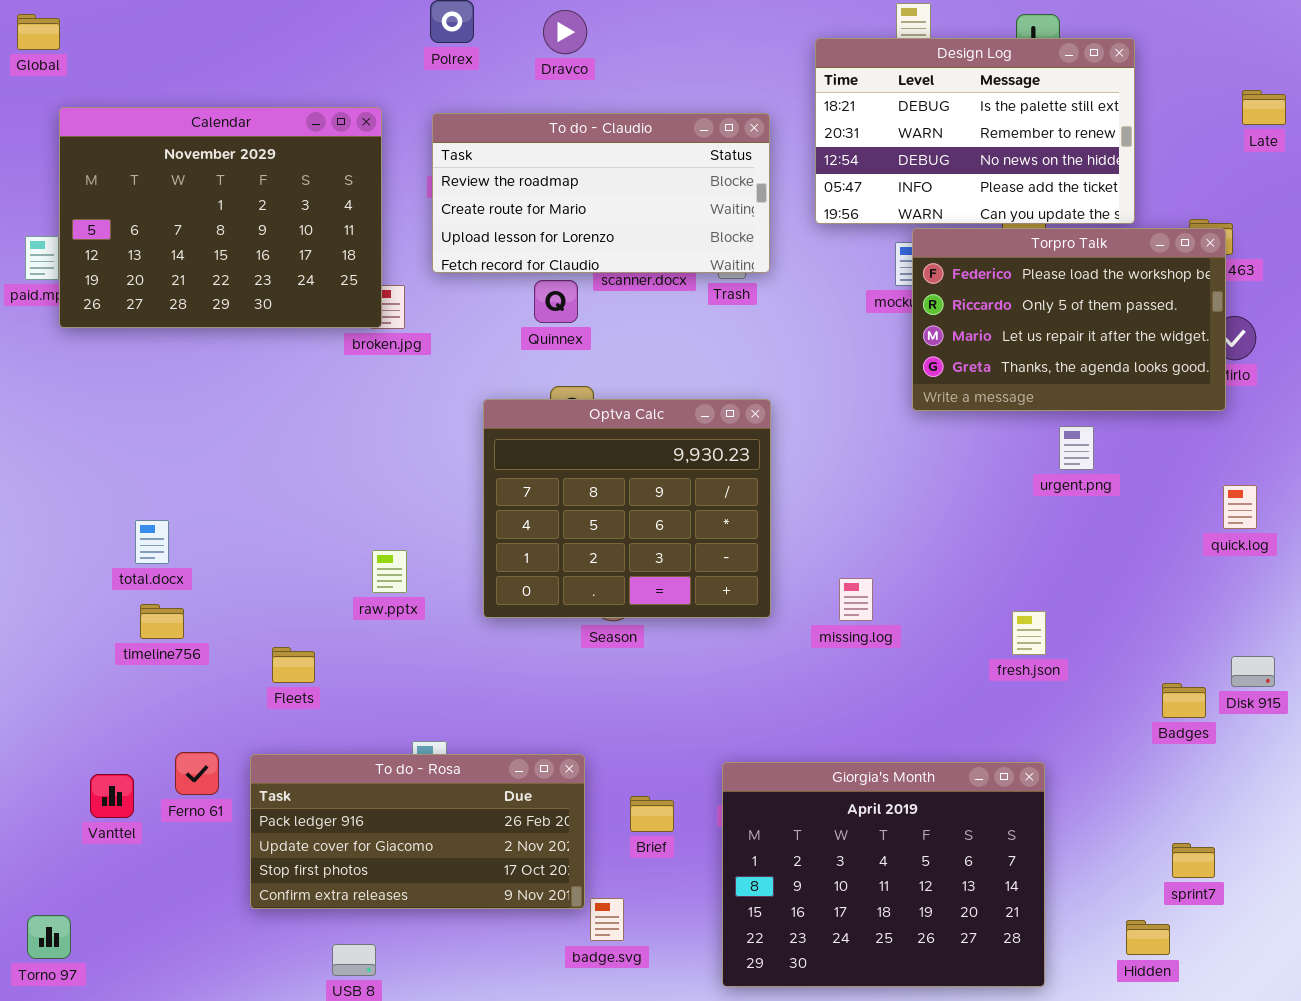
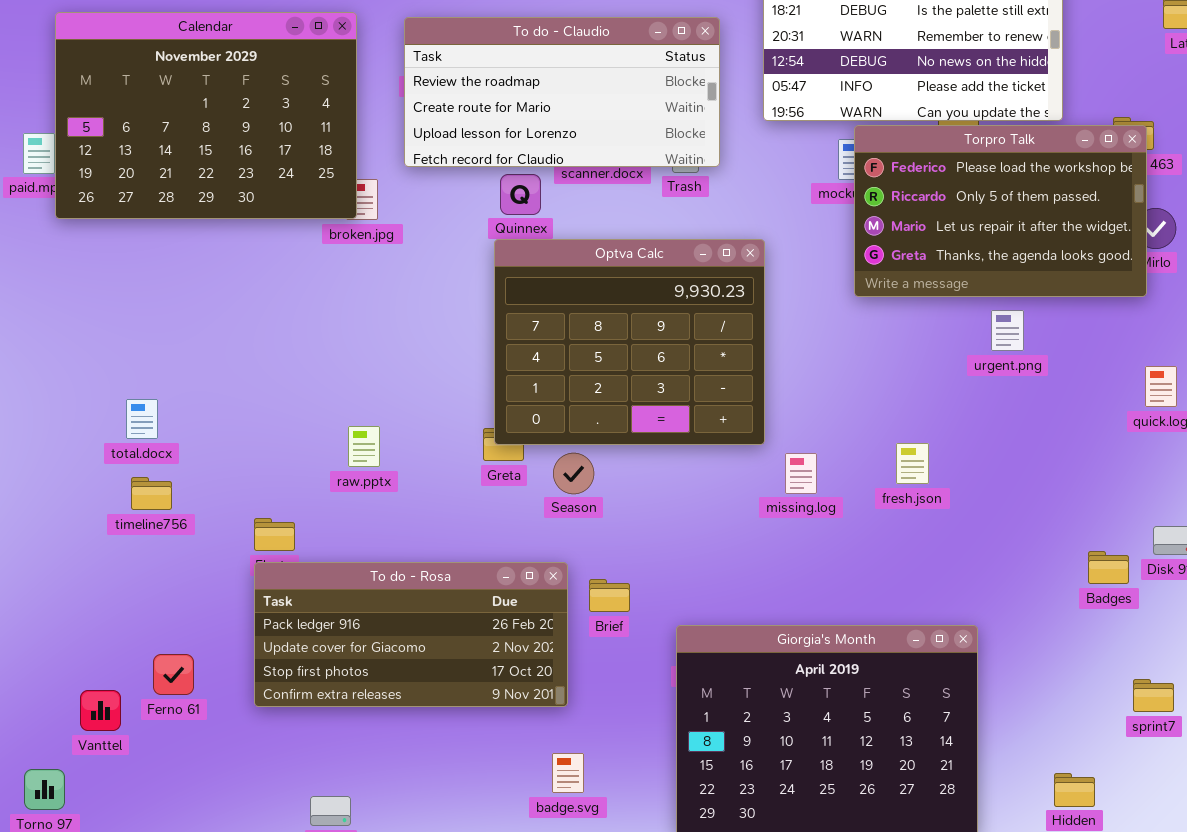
Optva Calc: [483,399,771,618] -> [494,239,765,445], moved
fresh.json: [1012,611,1046,655] -> [896,443,929,484], moved
Ferno 61: [175,752,219,795] -> [153,654,194,695], moved
To do - Rosa: [250,754,585,909] -> [254,562,568,707], moved
Vanttel: [90,774,134,818] -> [80,690,121,731], moved
Brief: [630,796,674,832] -> [589,579,630,612], moved
sprint7: [1172,843,1215,878] -> [1133,679,1174,712], moved

